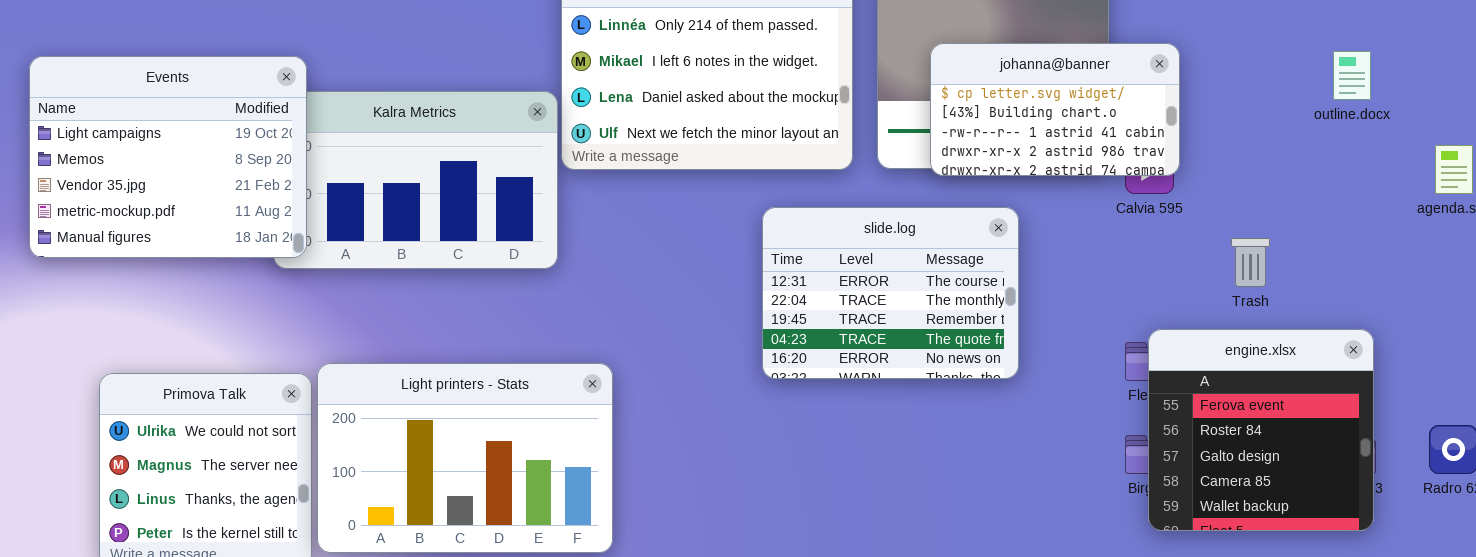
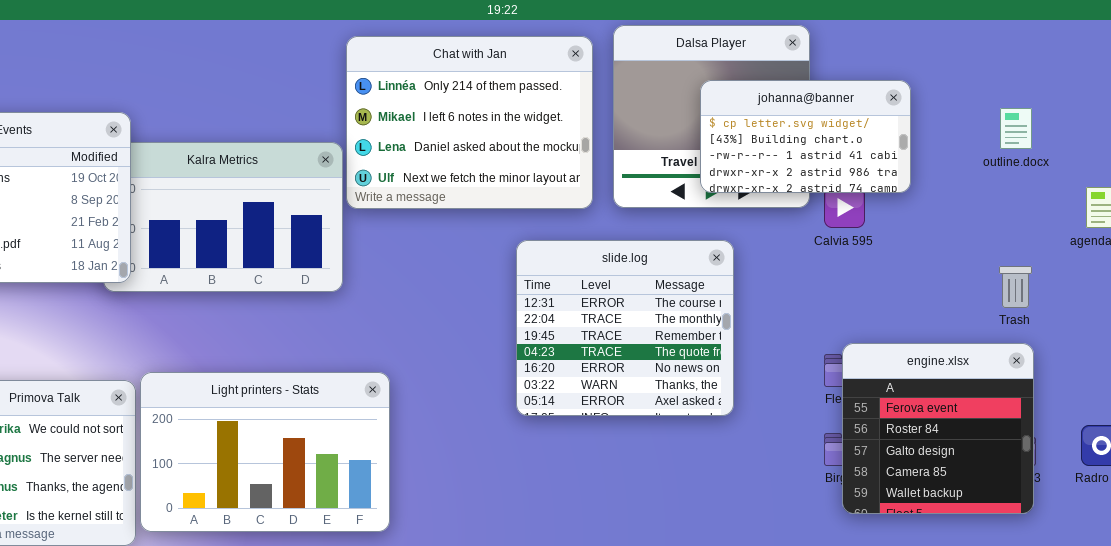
johanna@banner: [930,43,1180,176] -> [700,80,911,193], moved
slide.log: [762,207,1019,379] -> [516,240,734,416], resized
Trash: [1231,238,1270,287] -> [999,266,1032,308], moved

